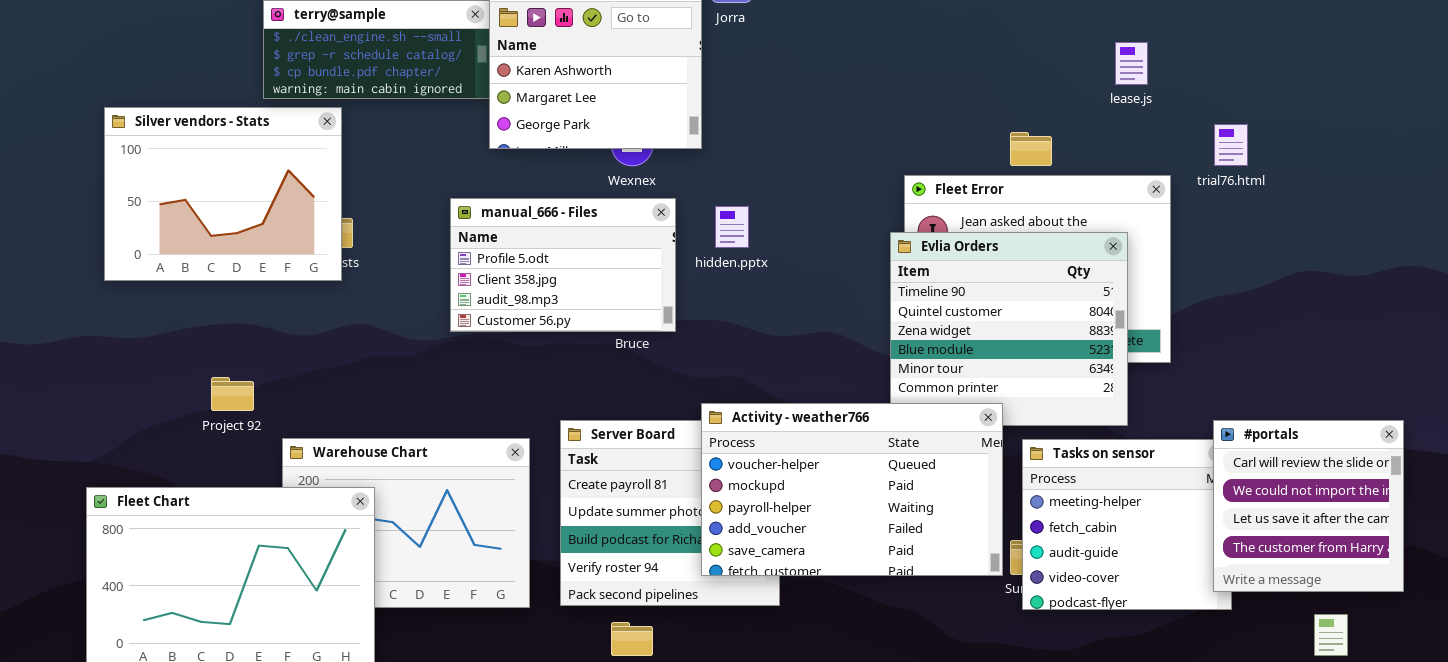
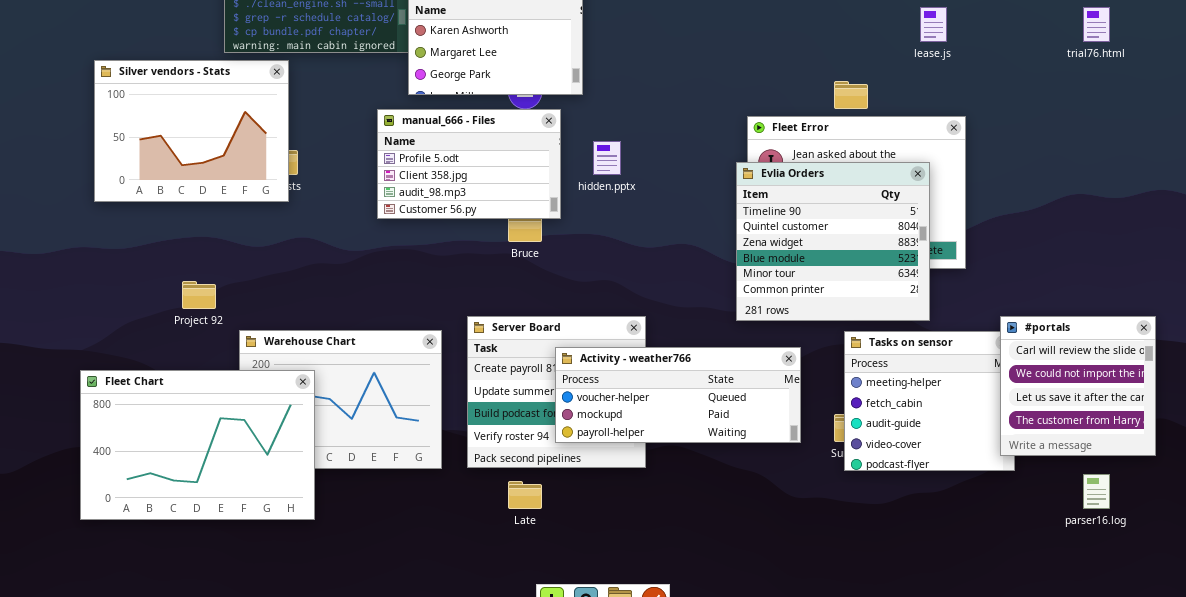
trial76.html: [1214,124,1248,166] -> [1083,7,1110,42], moved
manual_666 - Files: [450,198,676,332] -> [377,109,561,219], moved
Activity - weather766: [701,403,1003,576] -> [555,347,801,443], moved, resized

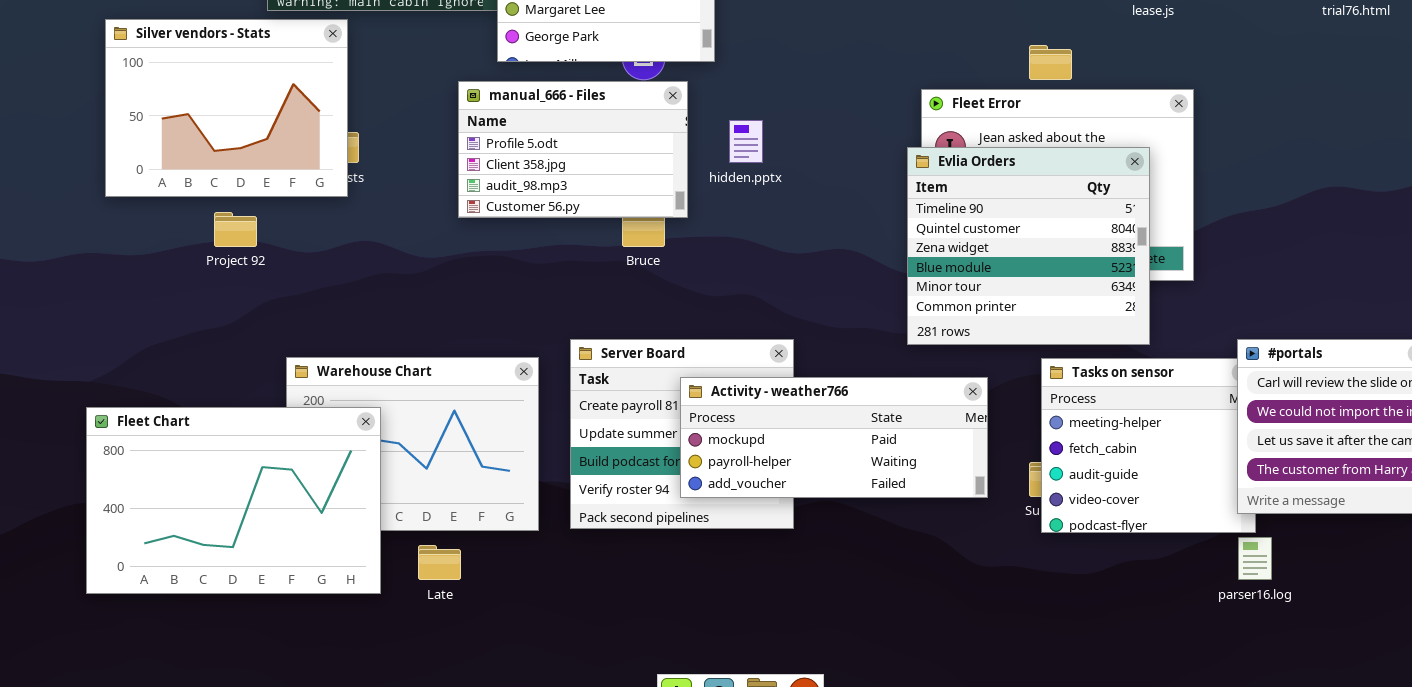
Project 92: [182,281,216,309] -> [214,212,257,247], moved
Activity - weather766: [555,347,801,443] -> [680,377,988,498], scrolled down 1 row
parser16.log: [1083,474,1110,509] -> [1238,537,1272,580], moved
Late: [508,481,542,509] -> [418,545,461,580], moved

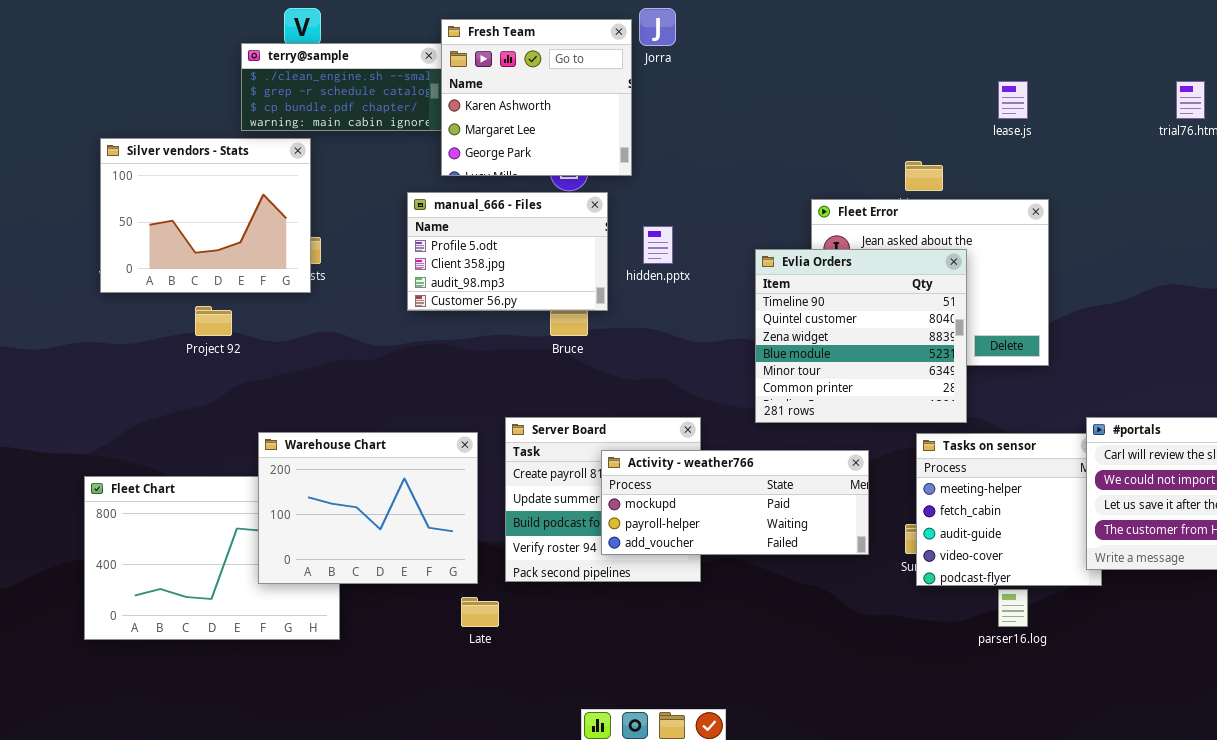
Evlia Orders: [907,147,1150,345] -> [755,249,967,423], moved
Warehouse Chart: [286,357,539,531] -> [258,432,478,584], raised
parser16.log: [1238,537,1272,580] -> [998,589,1028,627], moved
Late: [418,545,461,580] -> [461,597,499,627], moved

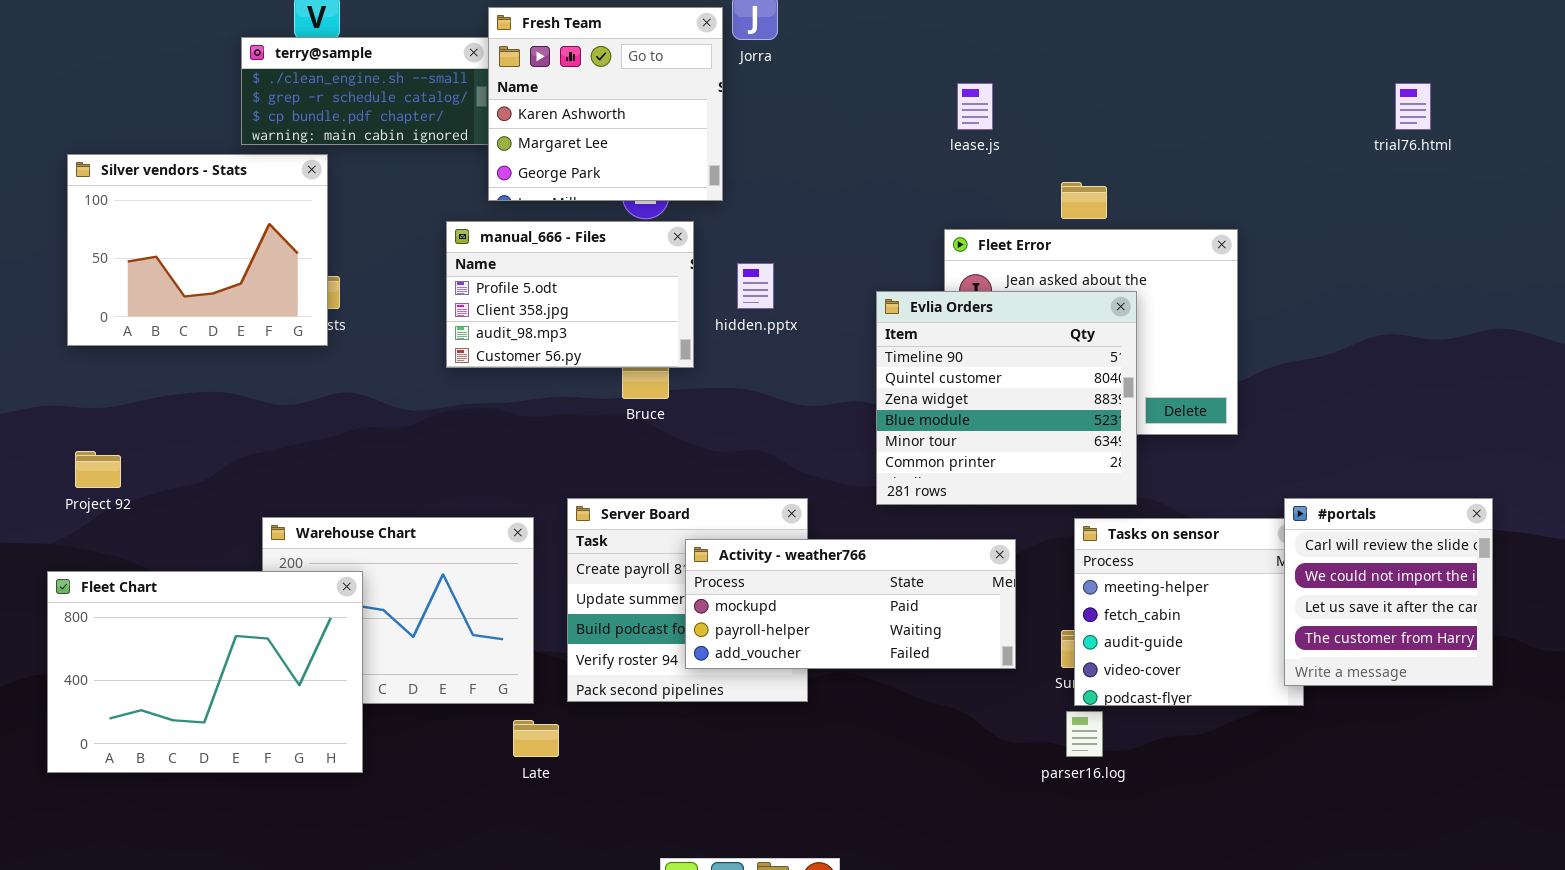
lease.js: [998,81,1028,119] -> [957,83,993,130], moved
Project 92: [195,306,232,336] -> [75,451,121,488], moved
Fleet Chart: [84,476,340,640] -> [47,571,363,773], raised
parser16.log: [998,589,1028,627] -> [1066,711,1103,757], moved

